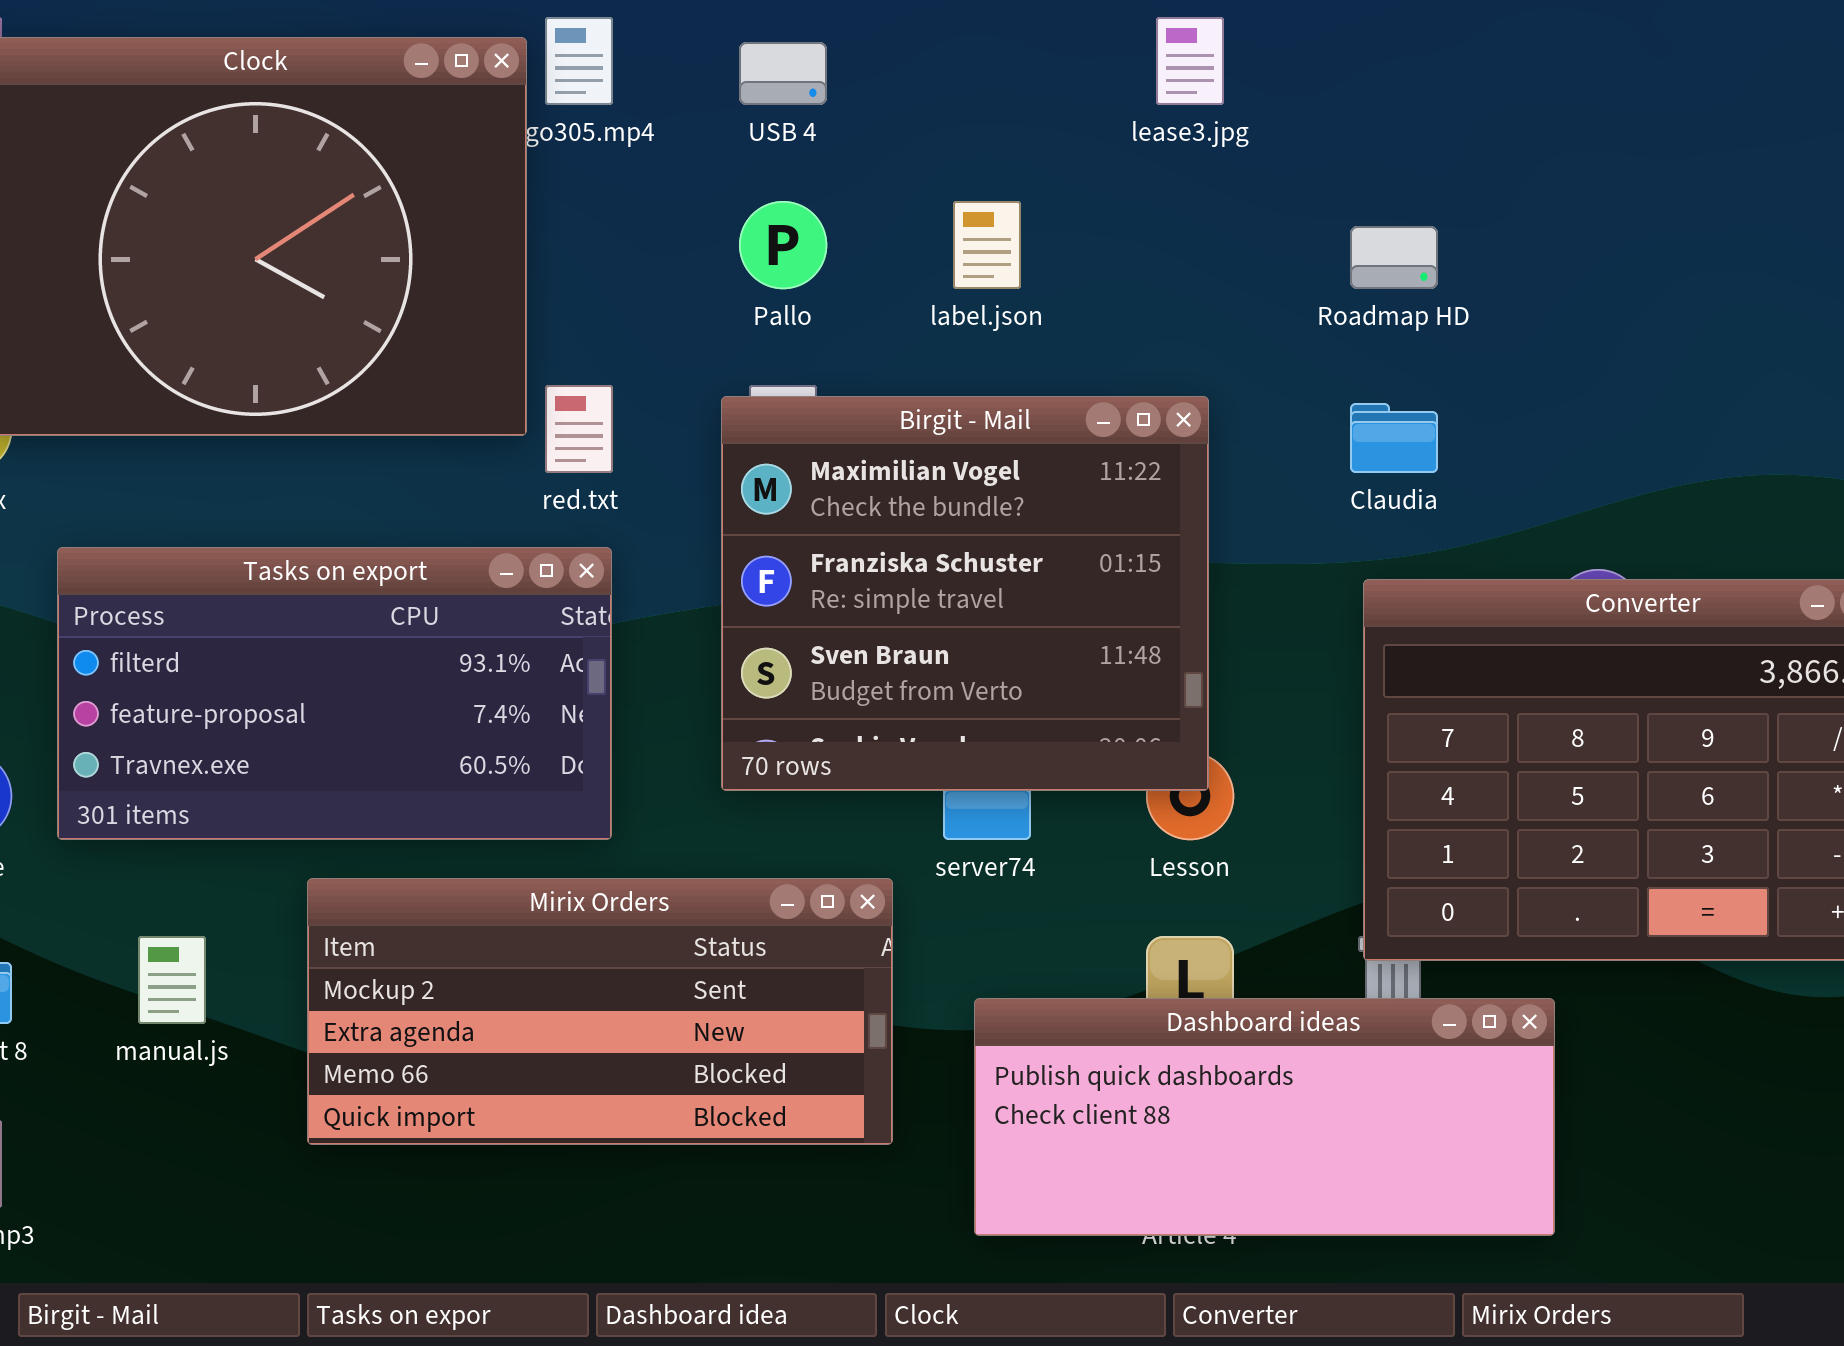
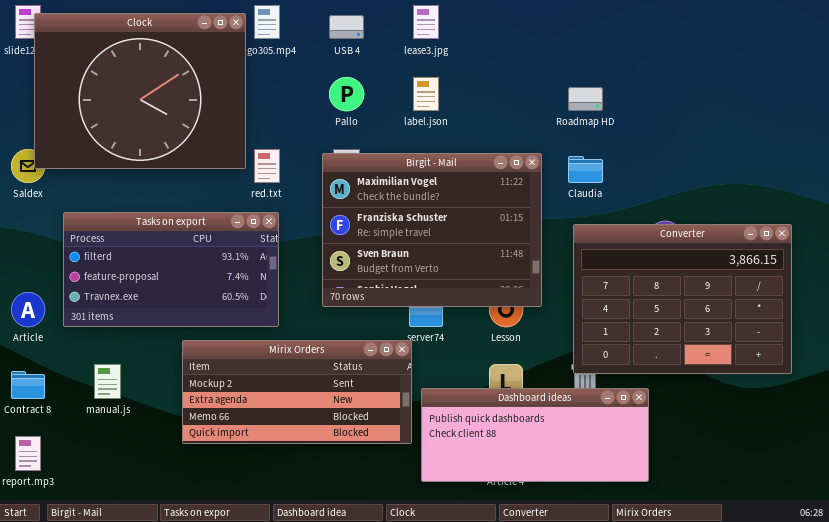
lease3.jpg: [1156,17,1224,105] -> [413,5,439,39], moved
Birgit - Mail: [721,396,1209,791] -> [322,153,542,307], resized
Mirix Orders: [307,878,893,1145] -> [182,340,412,444], moved

